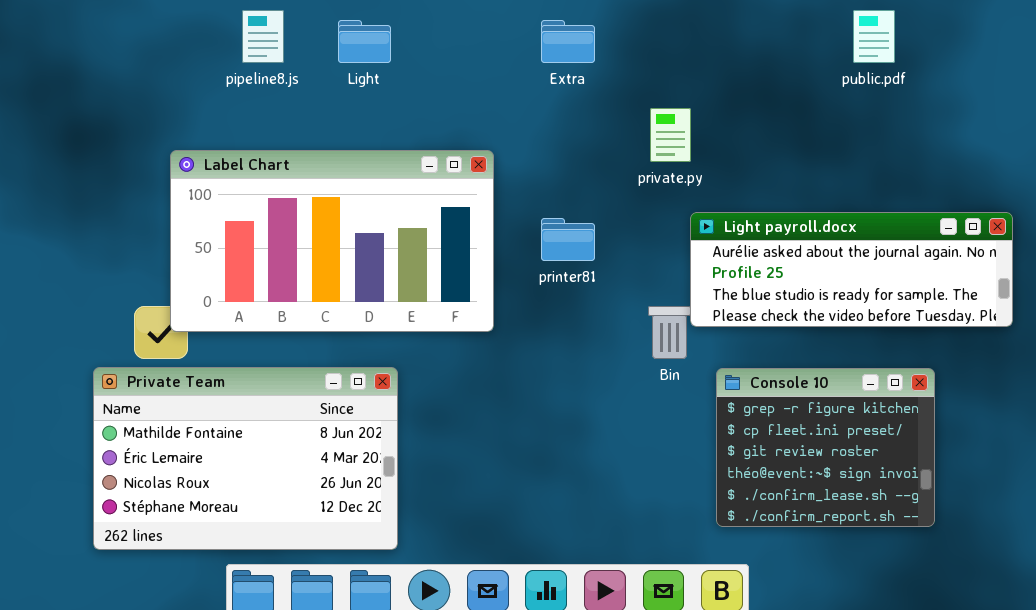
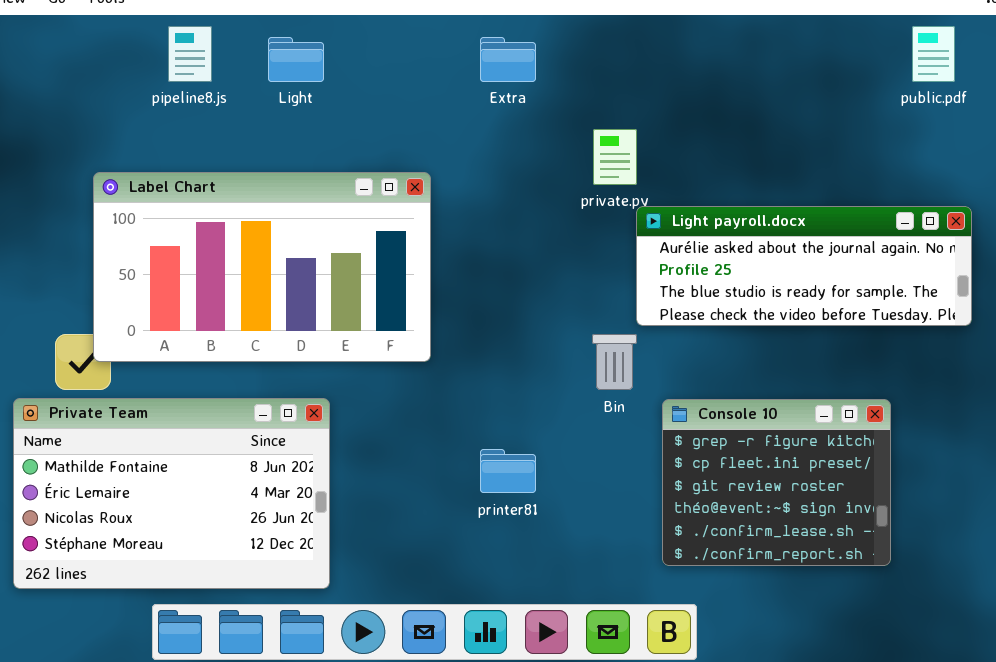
public.pdf: [853,10,895,63] -> [912,26,955,82], moved
Light payroll.docx: [690,212,1013,327] -> [636,206,972,326], moved
printer81: [541,218,595,261] -> [480,449,536,493], moved

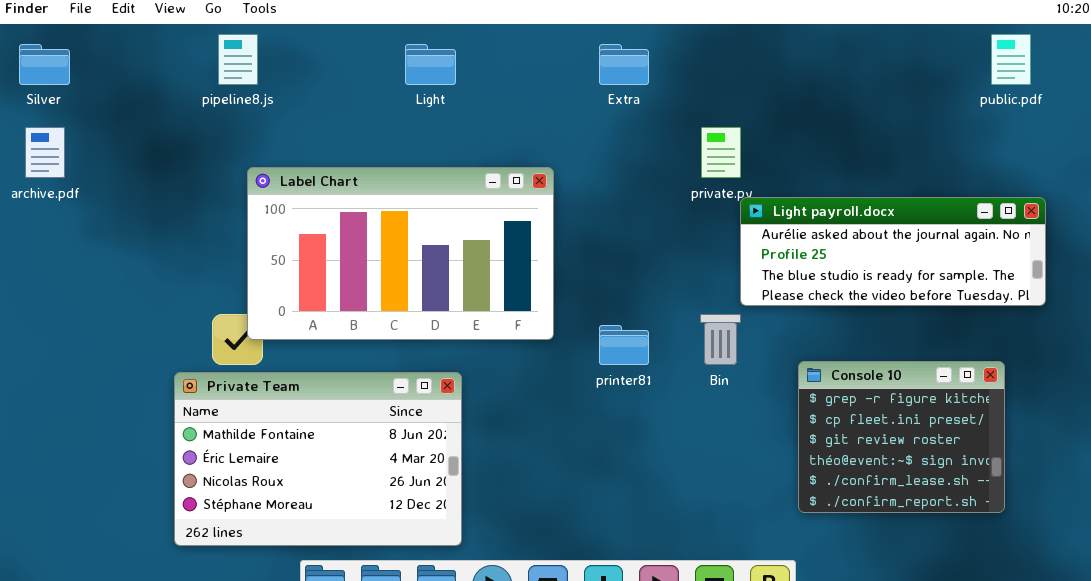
pipeline8.js: [168,26,212,82] -> [218,34,258,85], moved
Console 10: [662,399,891,566] -> [798,361,1005,513], moved
printer81: [480,449,536,493] -> [599,325,649,365], moved

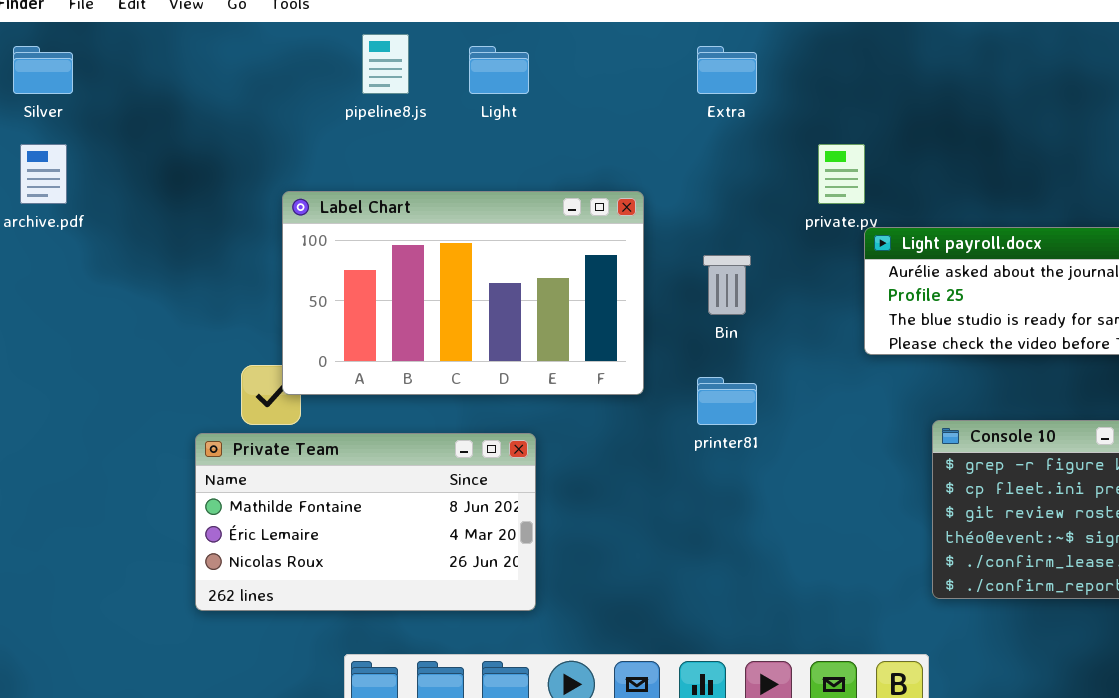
pipeline8.js: [218,34,258,85] -> [362,34,409,94], moved
Bin: [700,314,741,365] -> [703,255,751,315], moved
Private Team: [174,372,462,546] -> [195,433,536,611], resized

